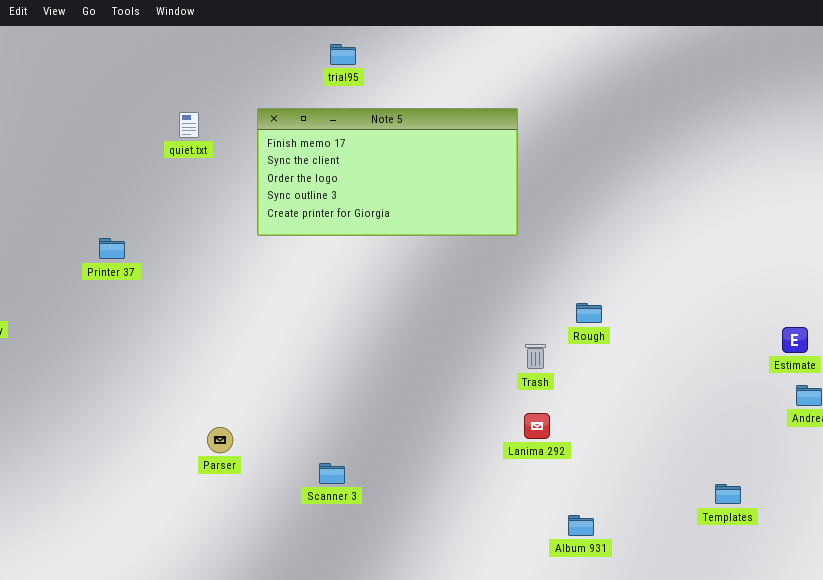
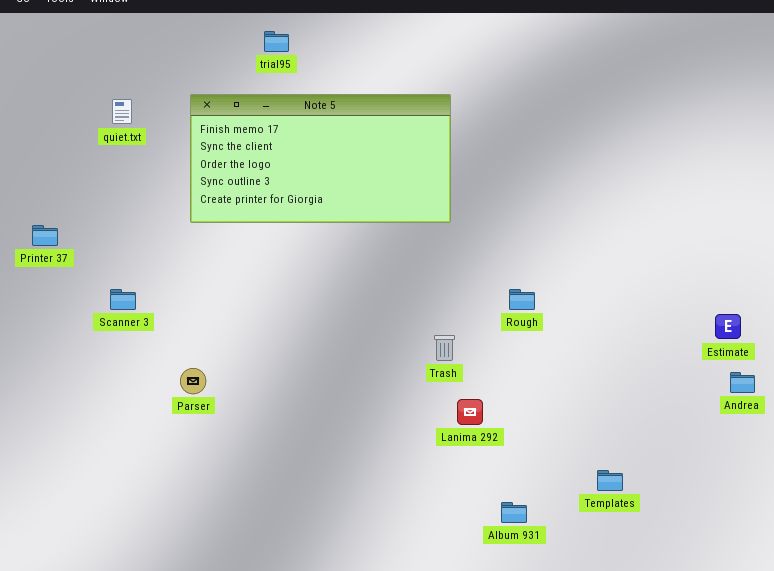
Trash: [525,344,546,369] -> [434,335,455,361], moved
Parser: [207,427,233,453] -> [180,368,206,394], moved
Scanner 3: [319,463,345,484] -> [110,289,136,310], moved
Templates: [715,484,741,504] -> [597,470,623,491], moved

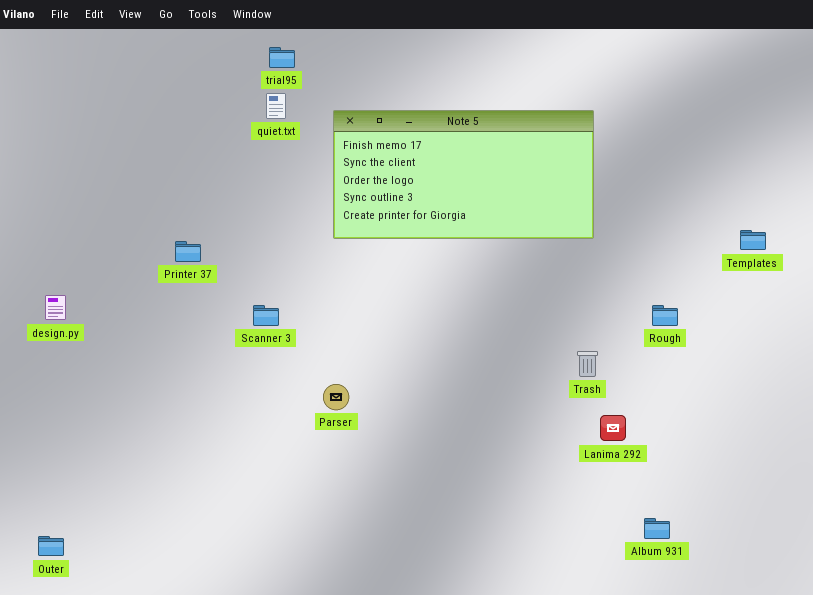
trial95: [264,31,289,52] -> [269,47,295,68], moved
quiet.txt: [112,99,132,124] -> [266,93,286,119], moved
Templates: [597,470,623,491] -> [740,230,766,250], moved

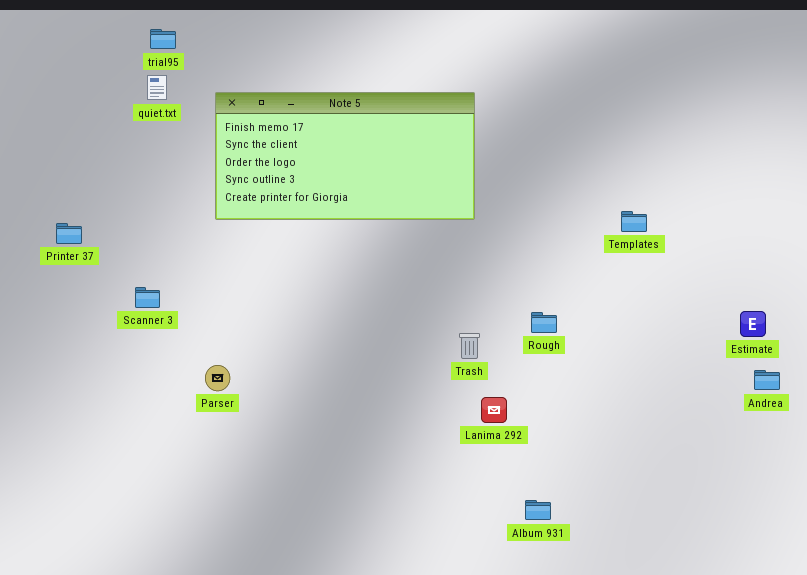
Rough: [652,305,678,326] -> [531,312,557,333], moved

